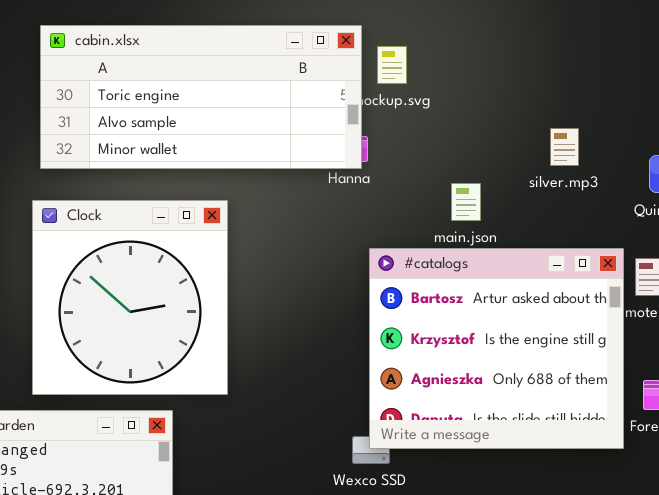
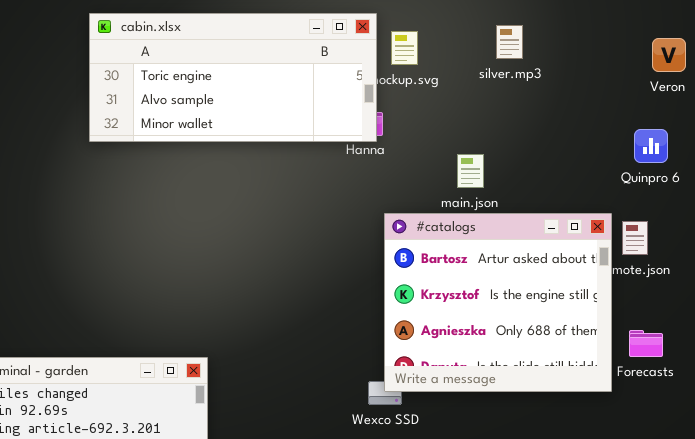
silver.mp3: [550,128,579,166] -> [496,25,523,59], moved
Clock: [32,200,228,395] -> none, closed

